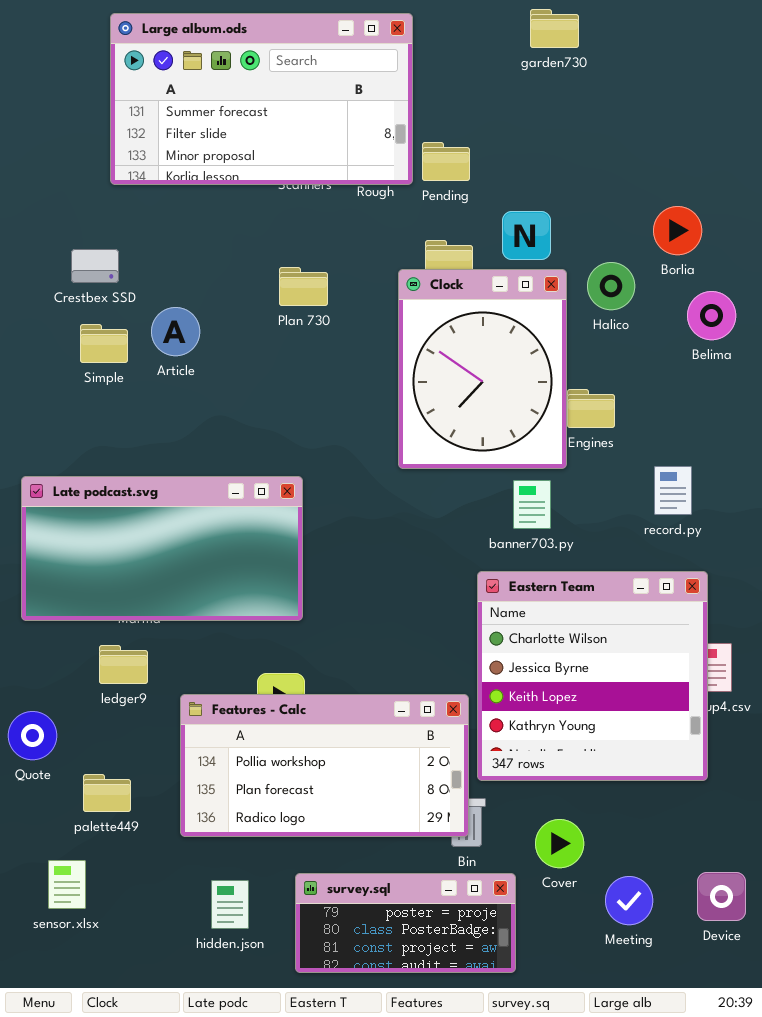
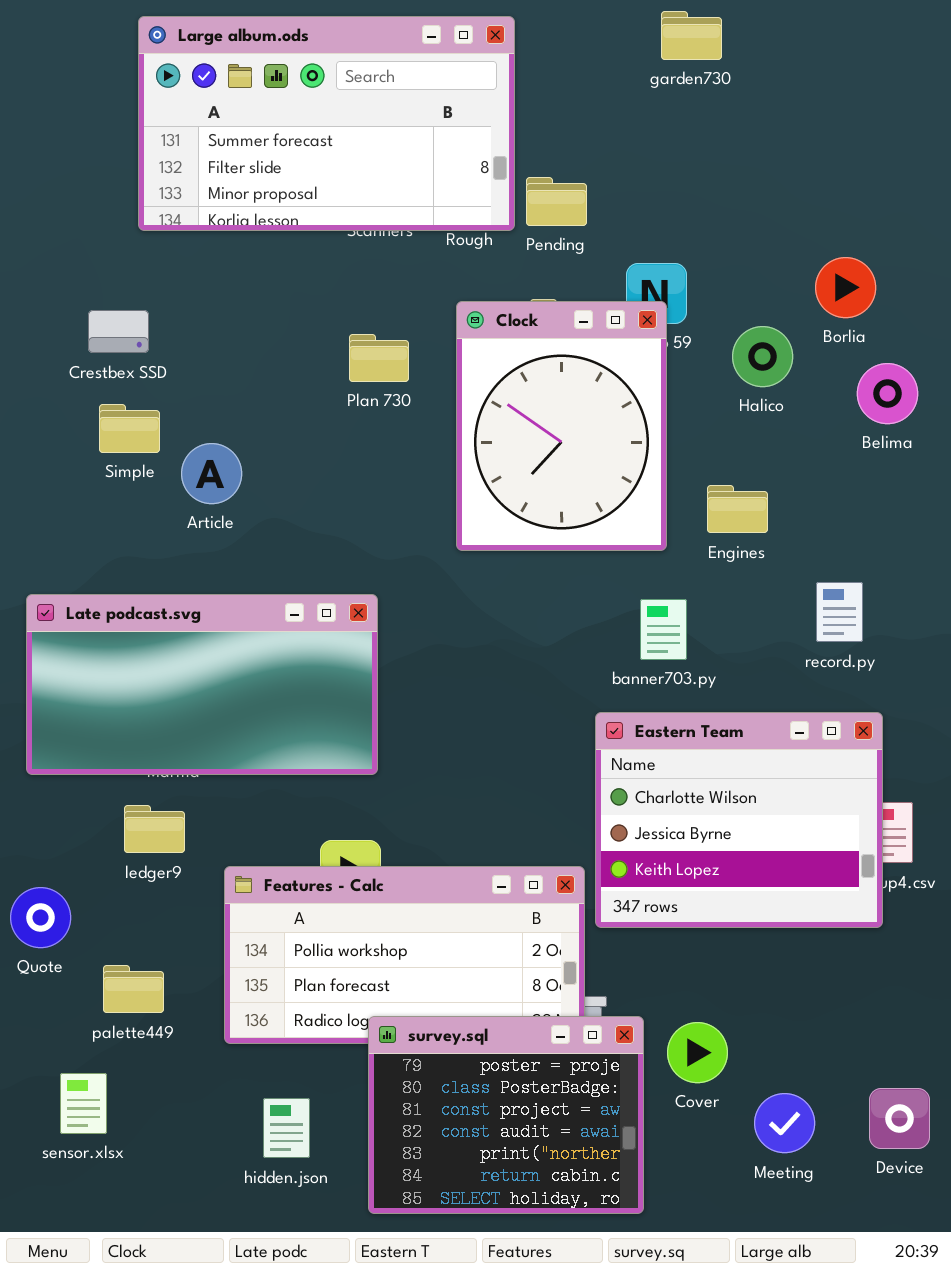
Clock: [398,269,567,469] -> [456,301,667,551], moved
Article: [151,307,200,356] -> [181,443,242,504], moved
Eastern Team: [477,571,708,781] -> [595,712,883,928], resized
survey.sql: [295,873,516,973] -> [368,1016,644,1214], resized

